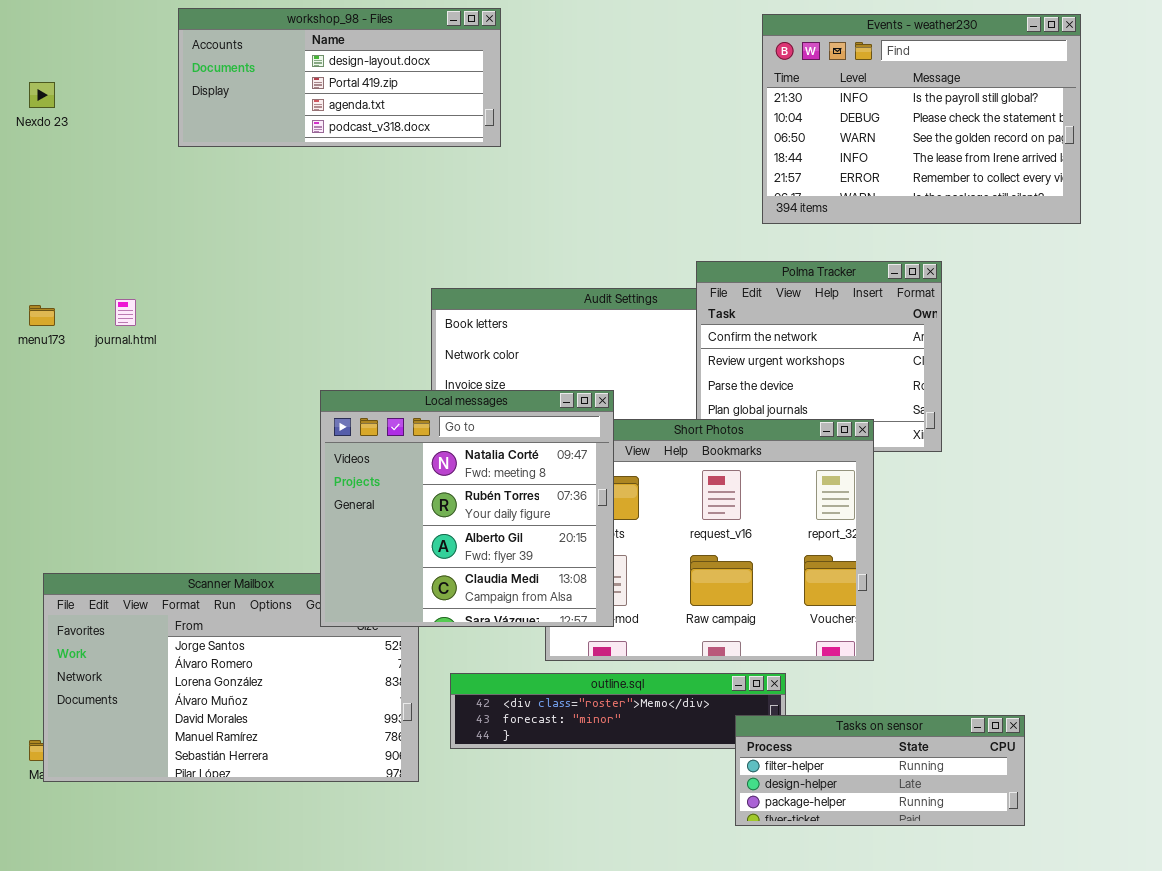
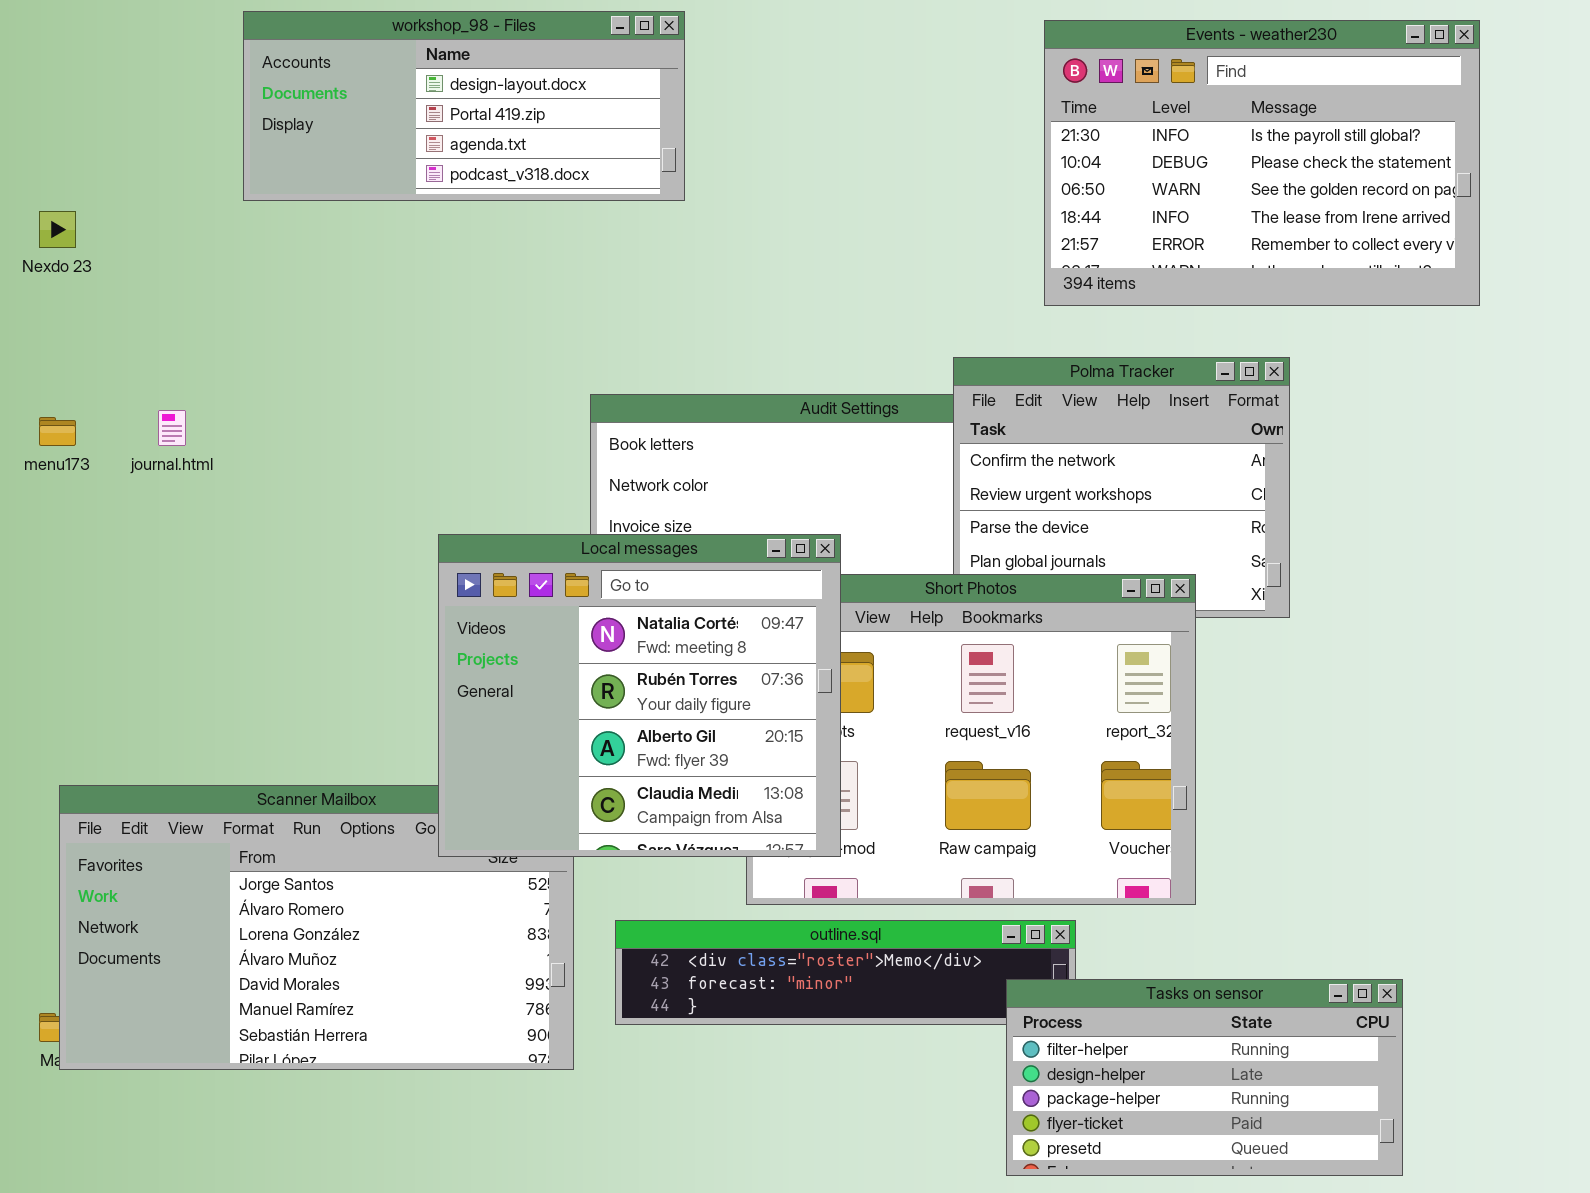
Nexdo 23: [29,82,55,108] -> [39,211,76,248], moved
Tasks on sensor: [735,715,1025,826] -> [1006,979,1403,1176], resized

